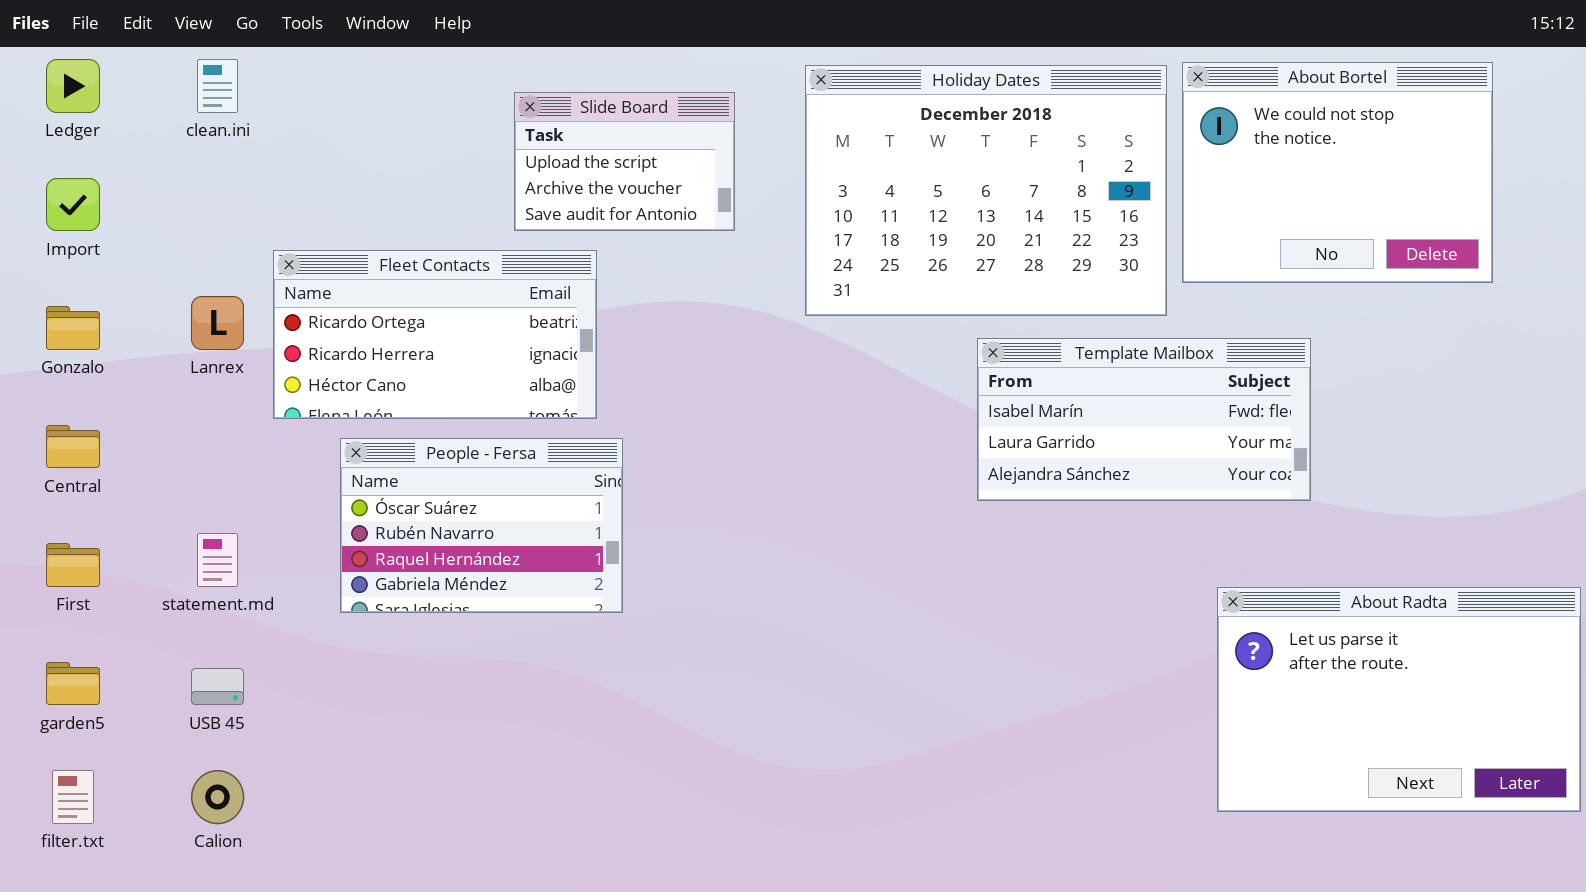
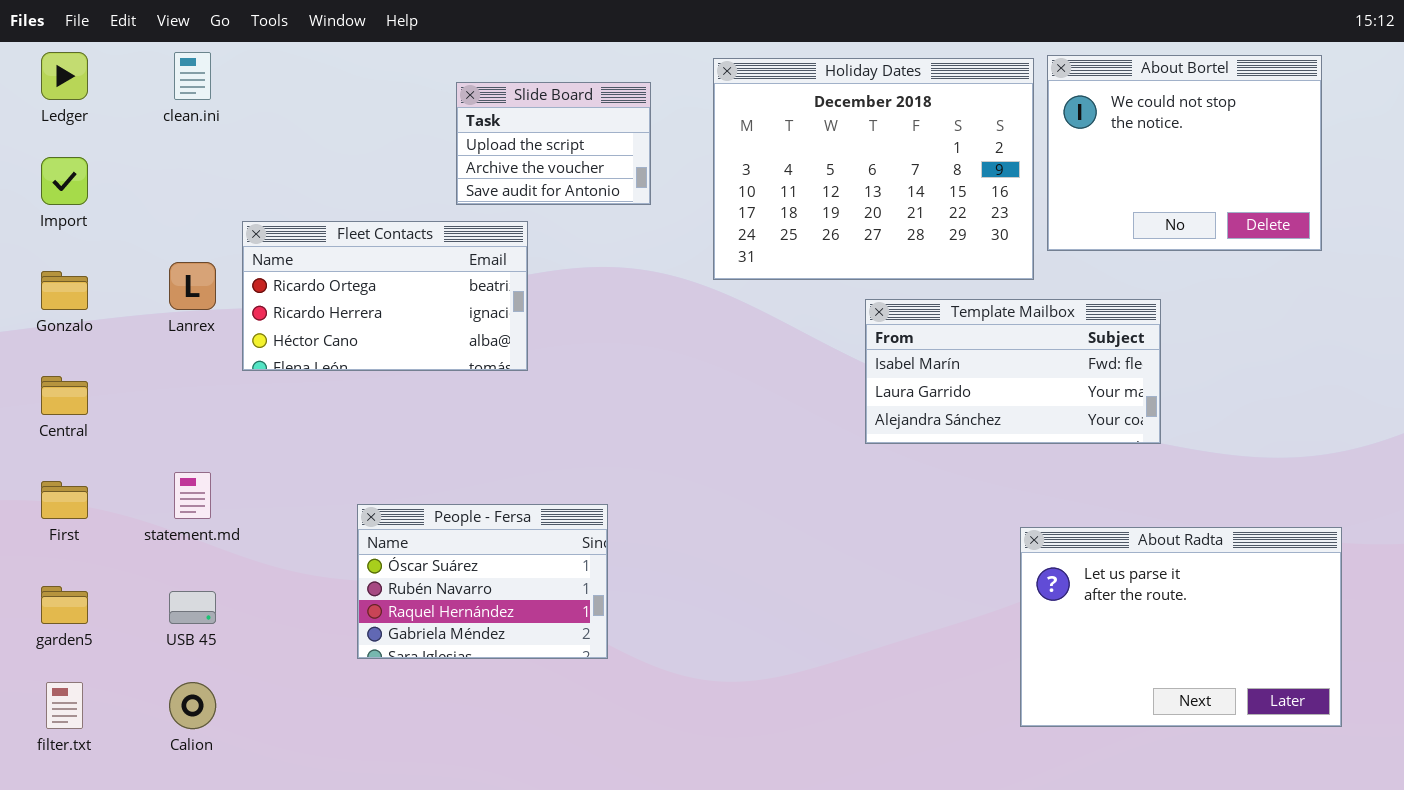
People - Fersa: [340,438,623,613] -> [357,504,608,659], moved
About Radta: [1217,587,1581,812] -> [1020,527,1342,727], moved

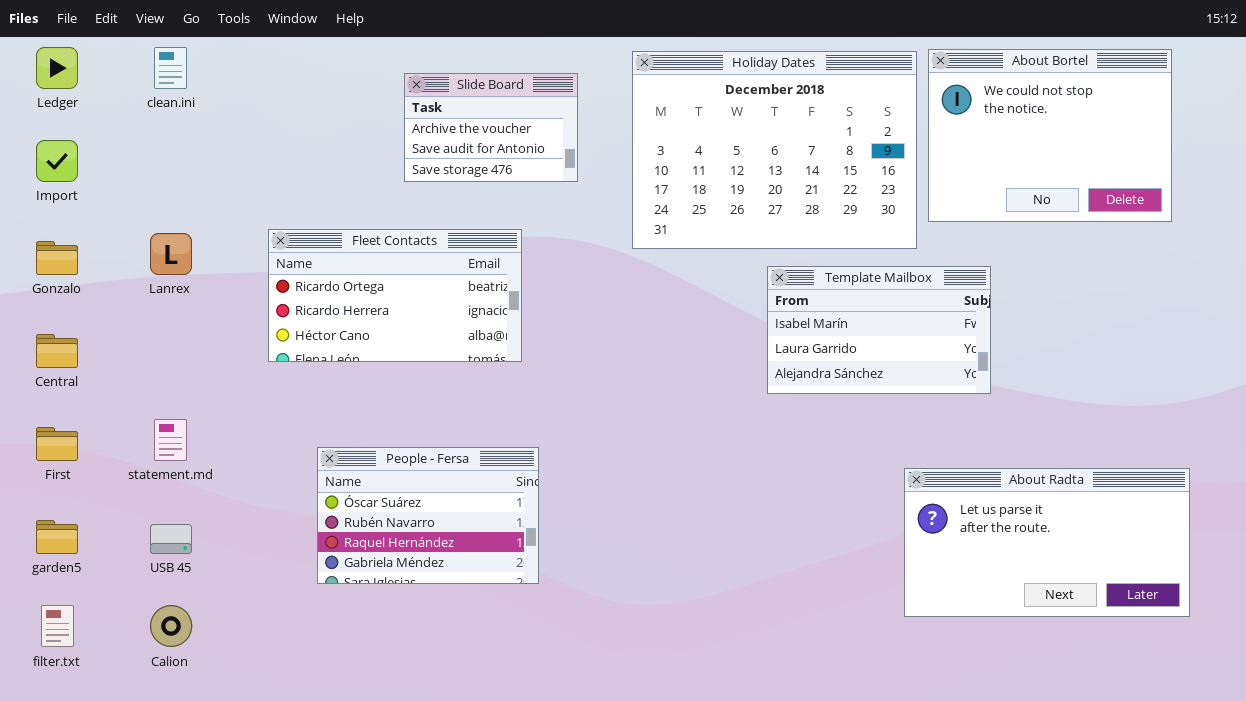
Slide Board: [456,82,651,205] -> [404,73,578,182], scrolled down 1 row
Fleet Contacts: [242,221,528,371] -> [268,229,522,362], moved
Template Mailbox: [865,299,1161,444] -> [767,266,991,394], resized
About Radta: [1020,527,1342,727] -> [904,468,1190,617], resized

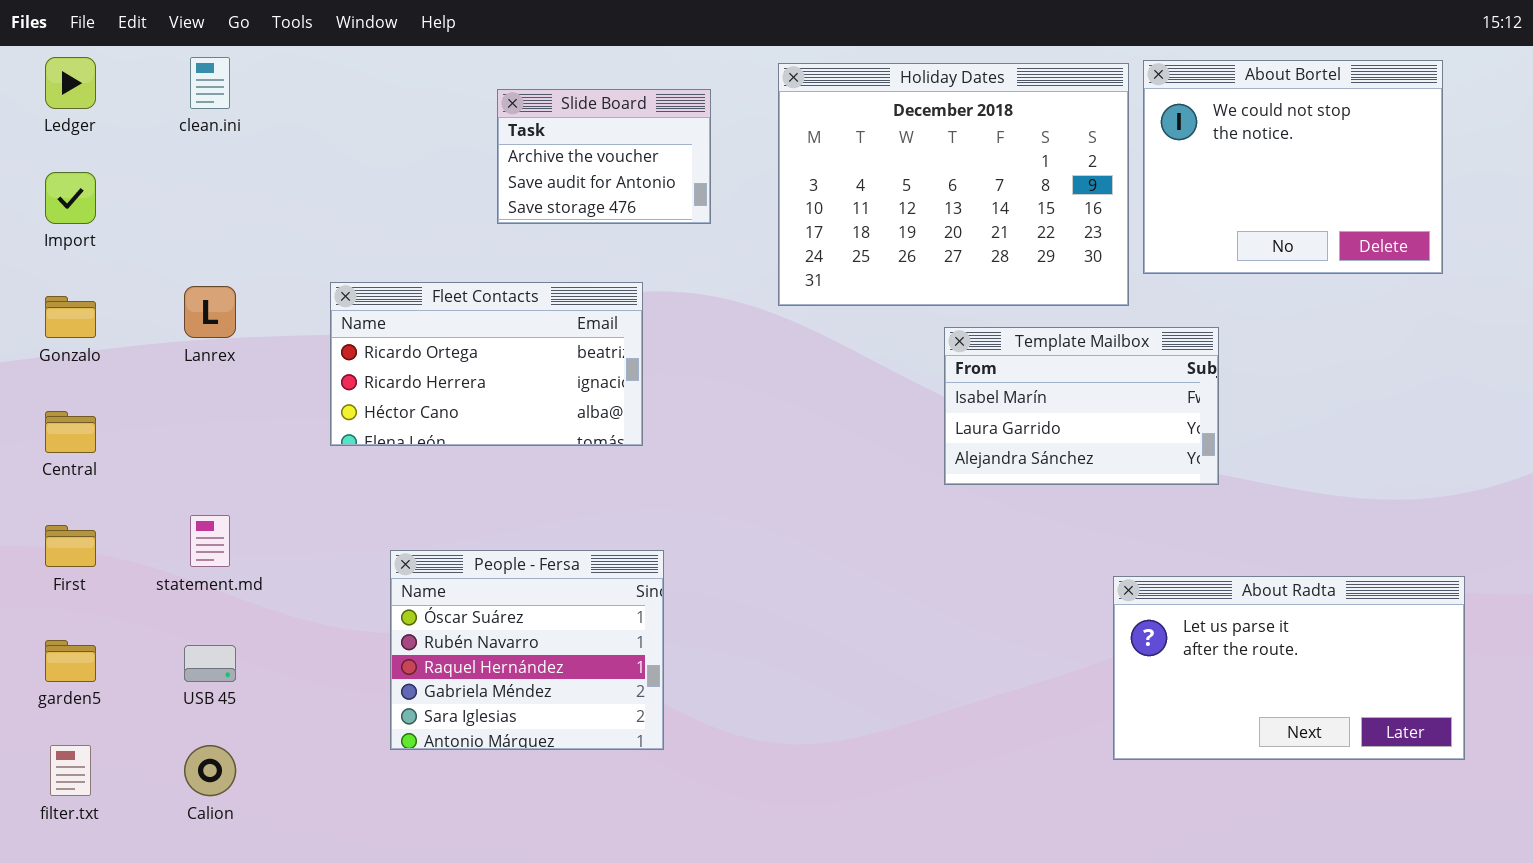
People - Fersa: [317,447,539,584] -> [390,550,664,750], resized

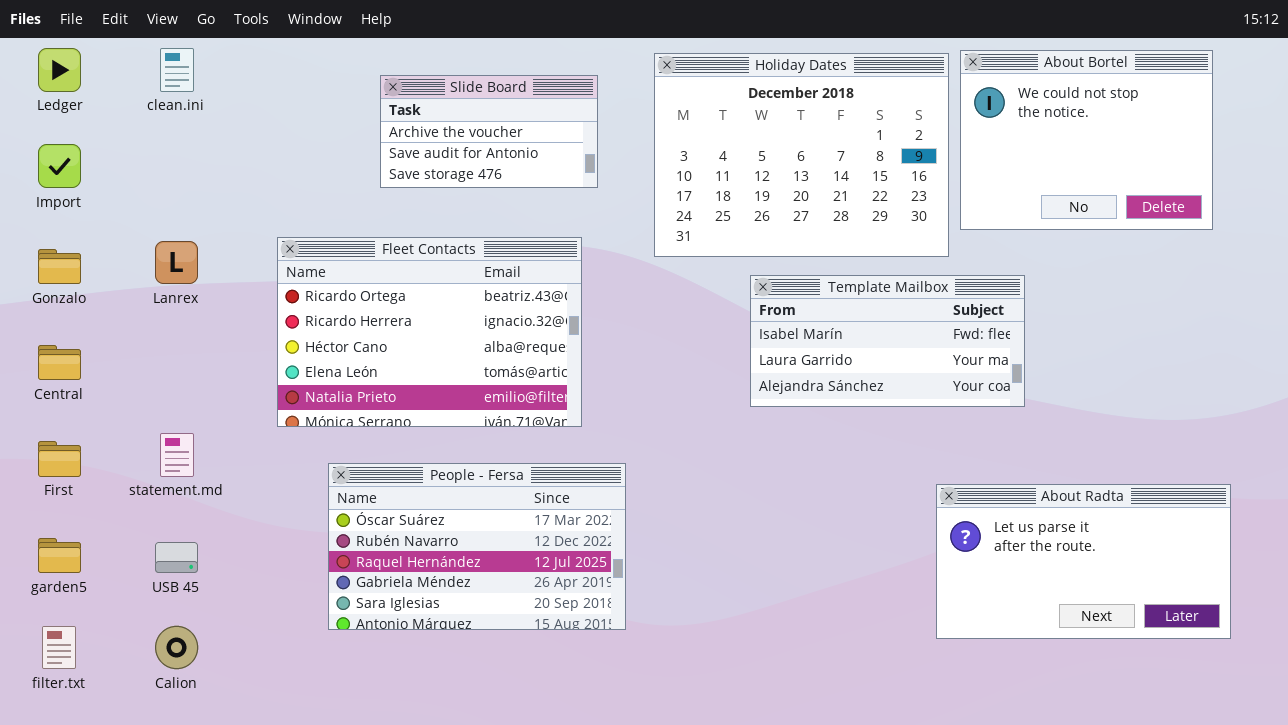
Slide Board: [497,89,711,224] -> [380,75,598,188], resized
Fleet Contacts: [330,282,643,446] -> [277,237,582,427], resized
Template Mailbox: [944,327,1219,485] -> [750,275,1025,407], resized
People - Fersa: [390,550,664,750] -> [328,463,626,630], resized

